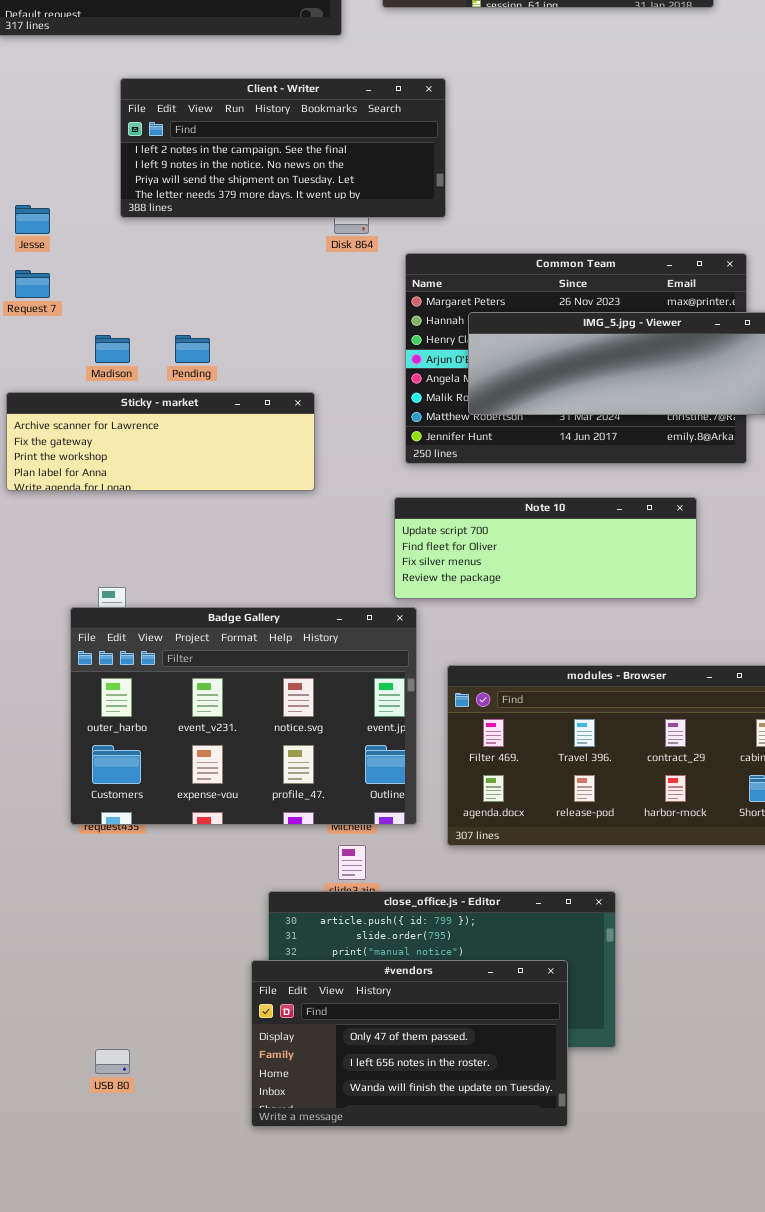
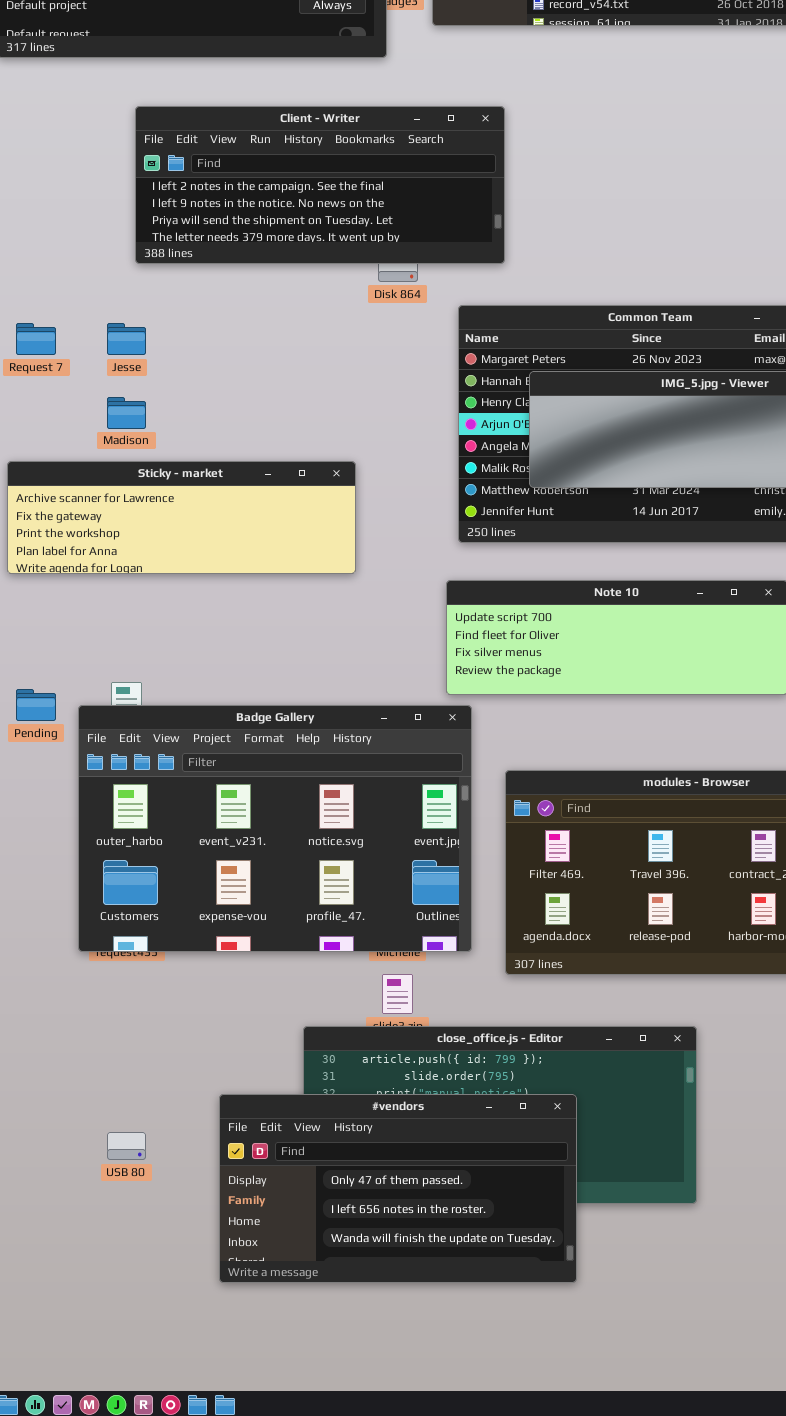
Jesse: [15,205,50,234] -> [107,323,146,355], moved
Pending: [175,335,210,363] -> [16,689,56,721], moved
#vendors: [251,960,568,1127] -> [219,1094,577,1283], moved
USB 80: [95,1049,130,1074] -> [107,1132,146,1160], moved

